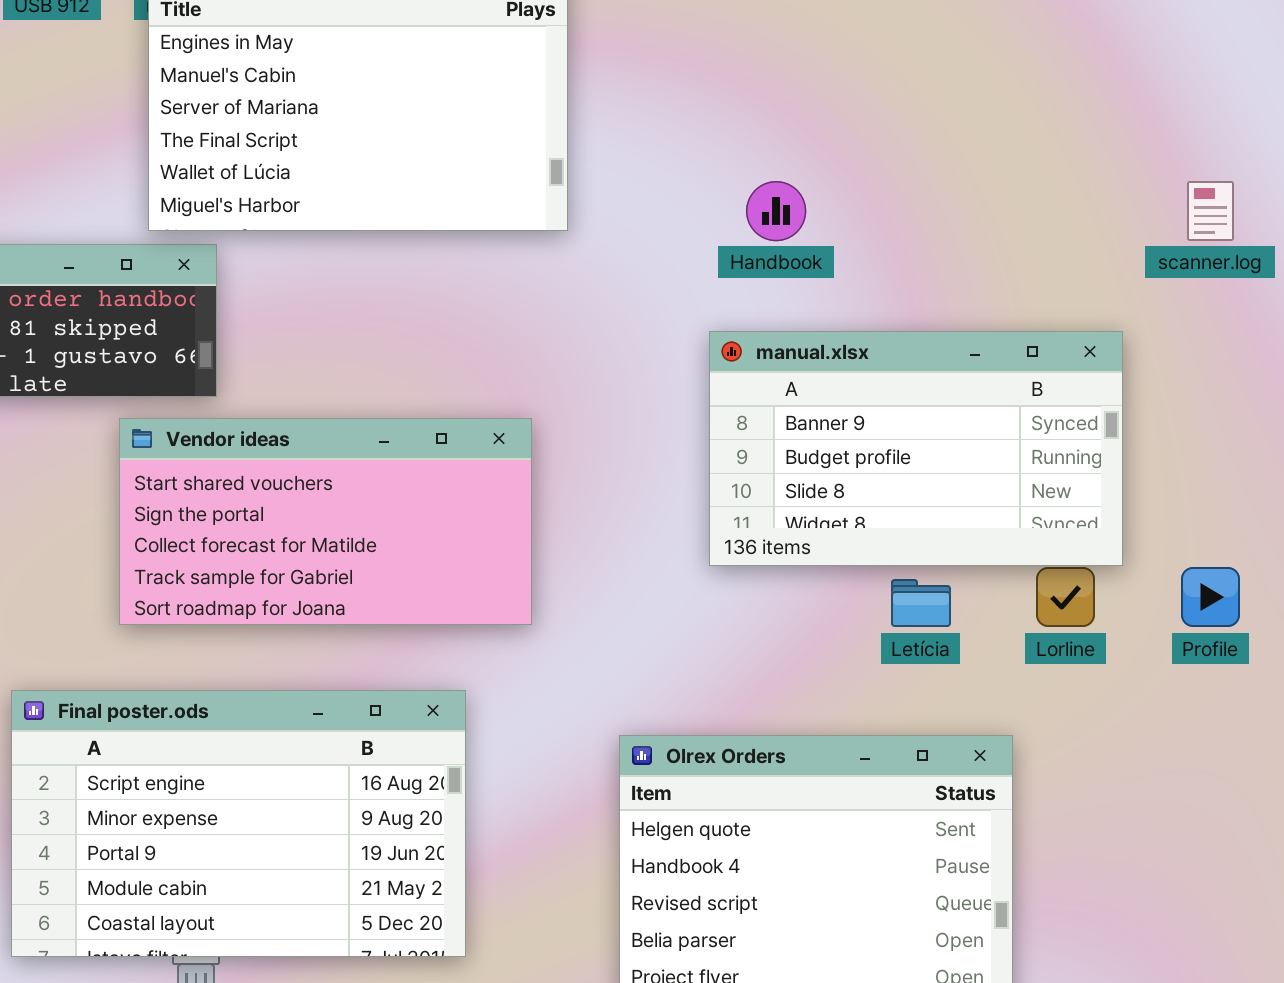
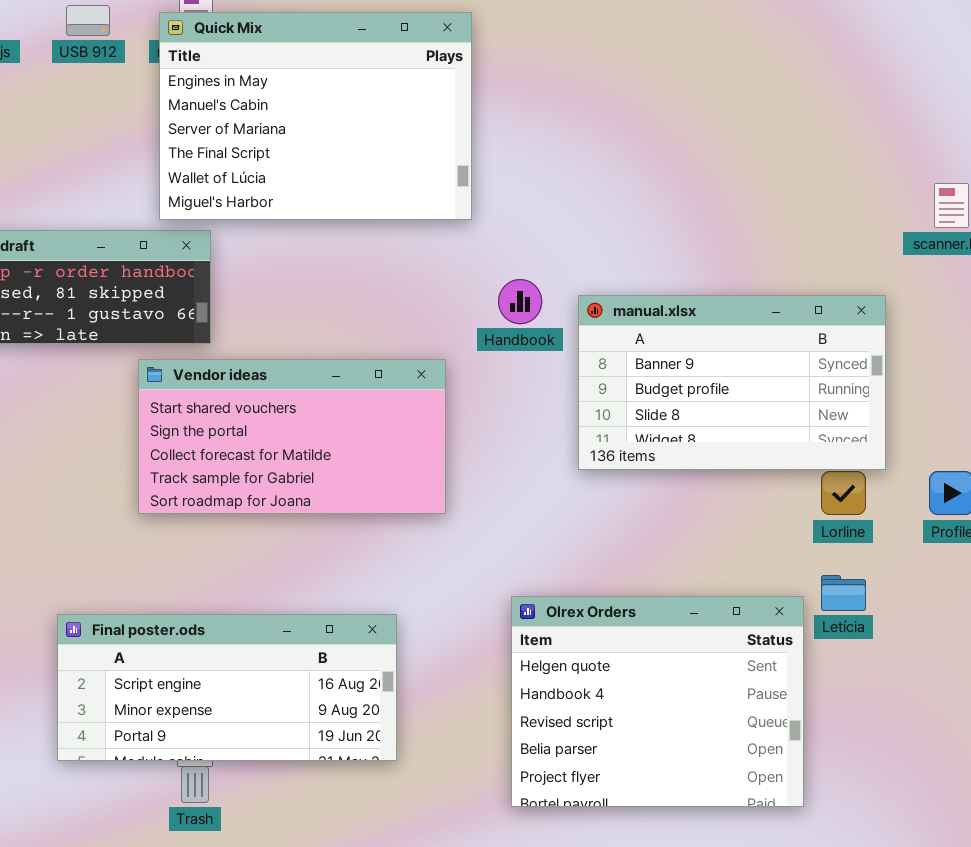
Handbook: [746,181,806,241] -> [498,279,542,324], moved
Letícia: [891,579,951,627] -> [821,575,866,611], moved
Final poster.ods: [11,690,466,957] -> [57,614,397,761], resized

